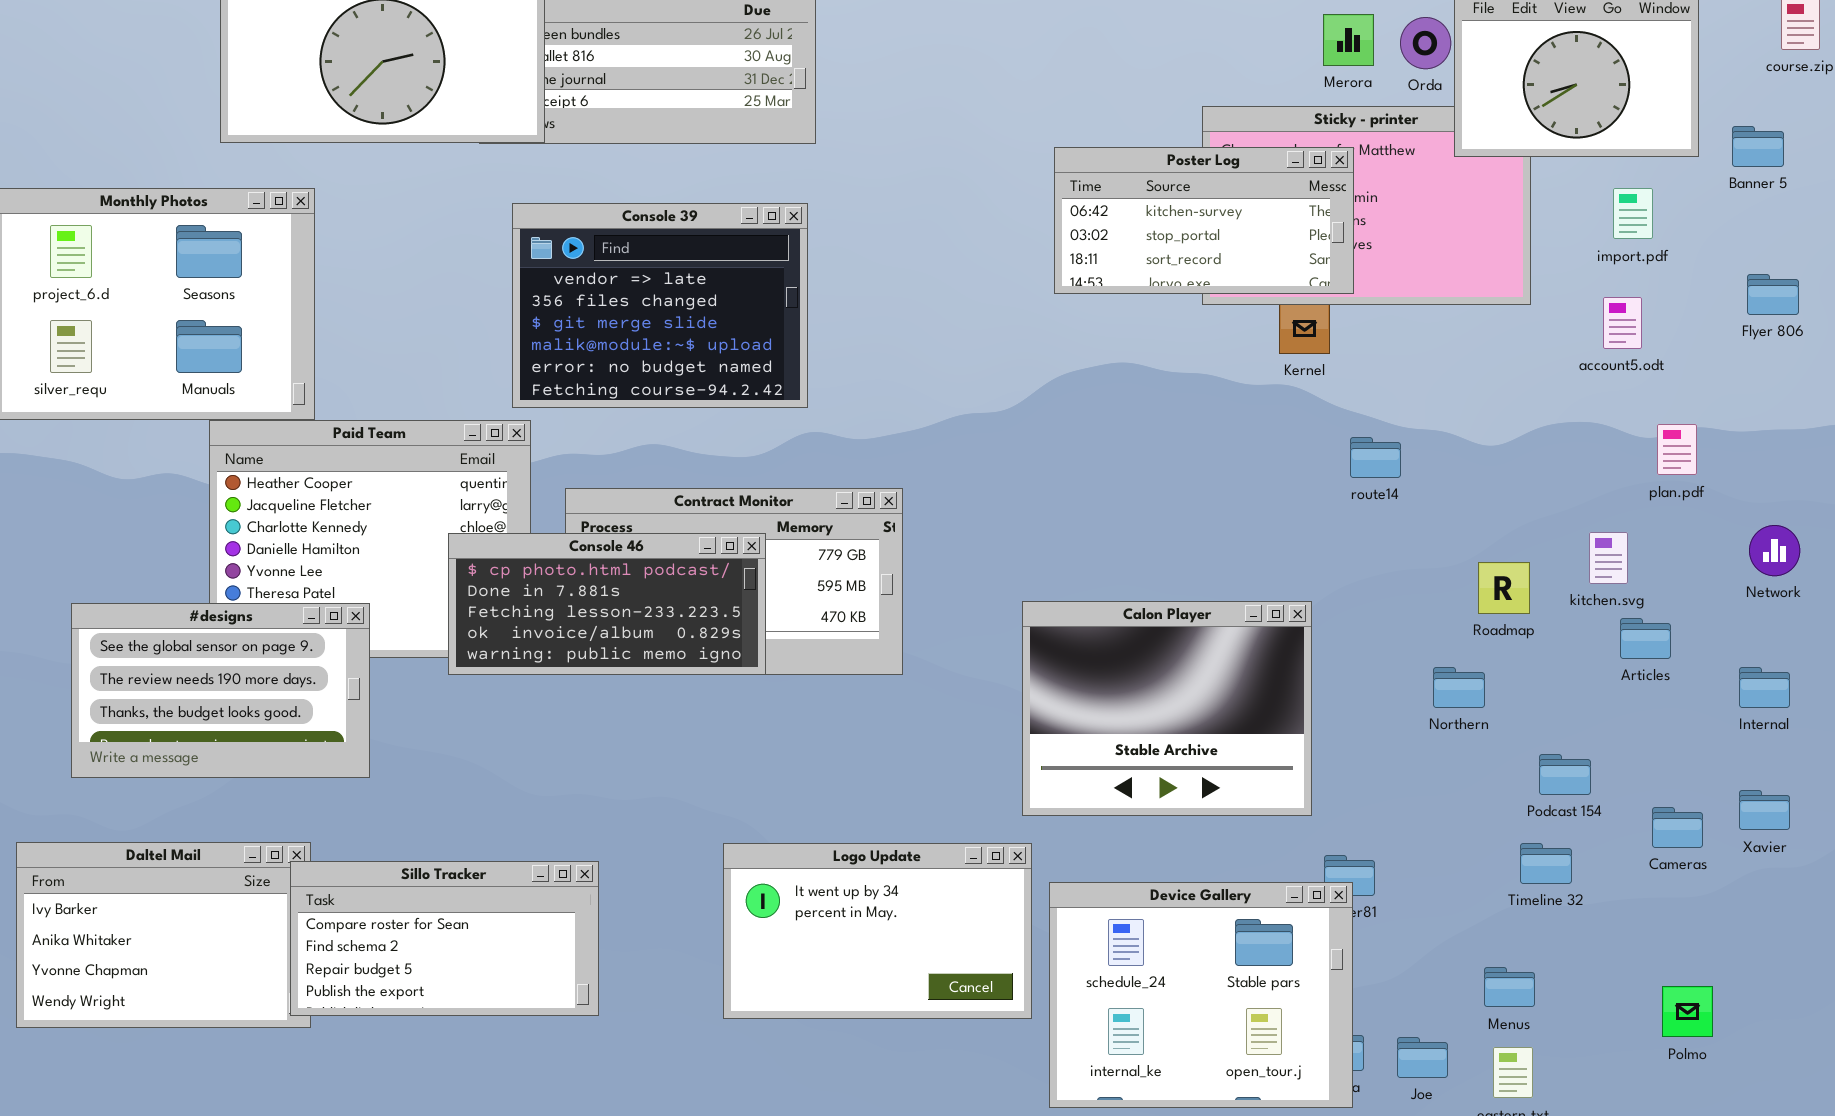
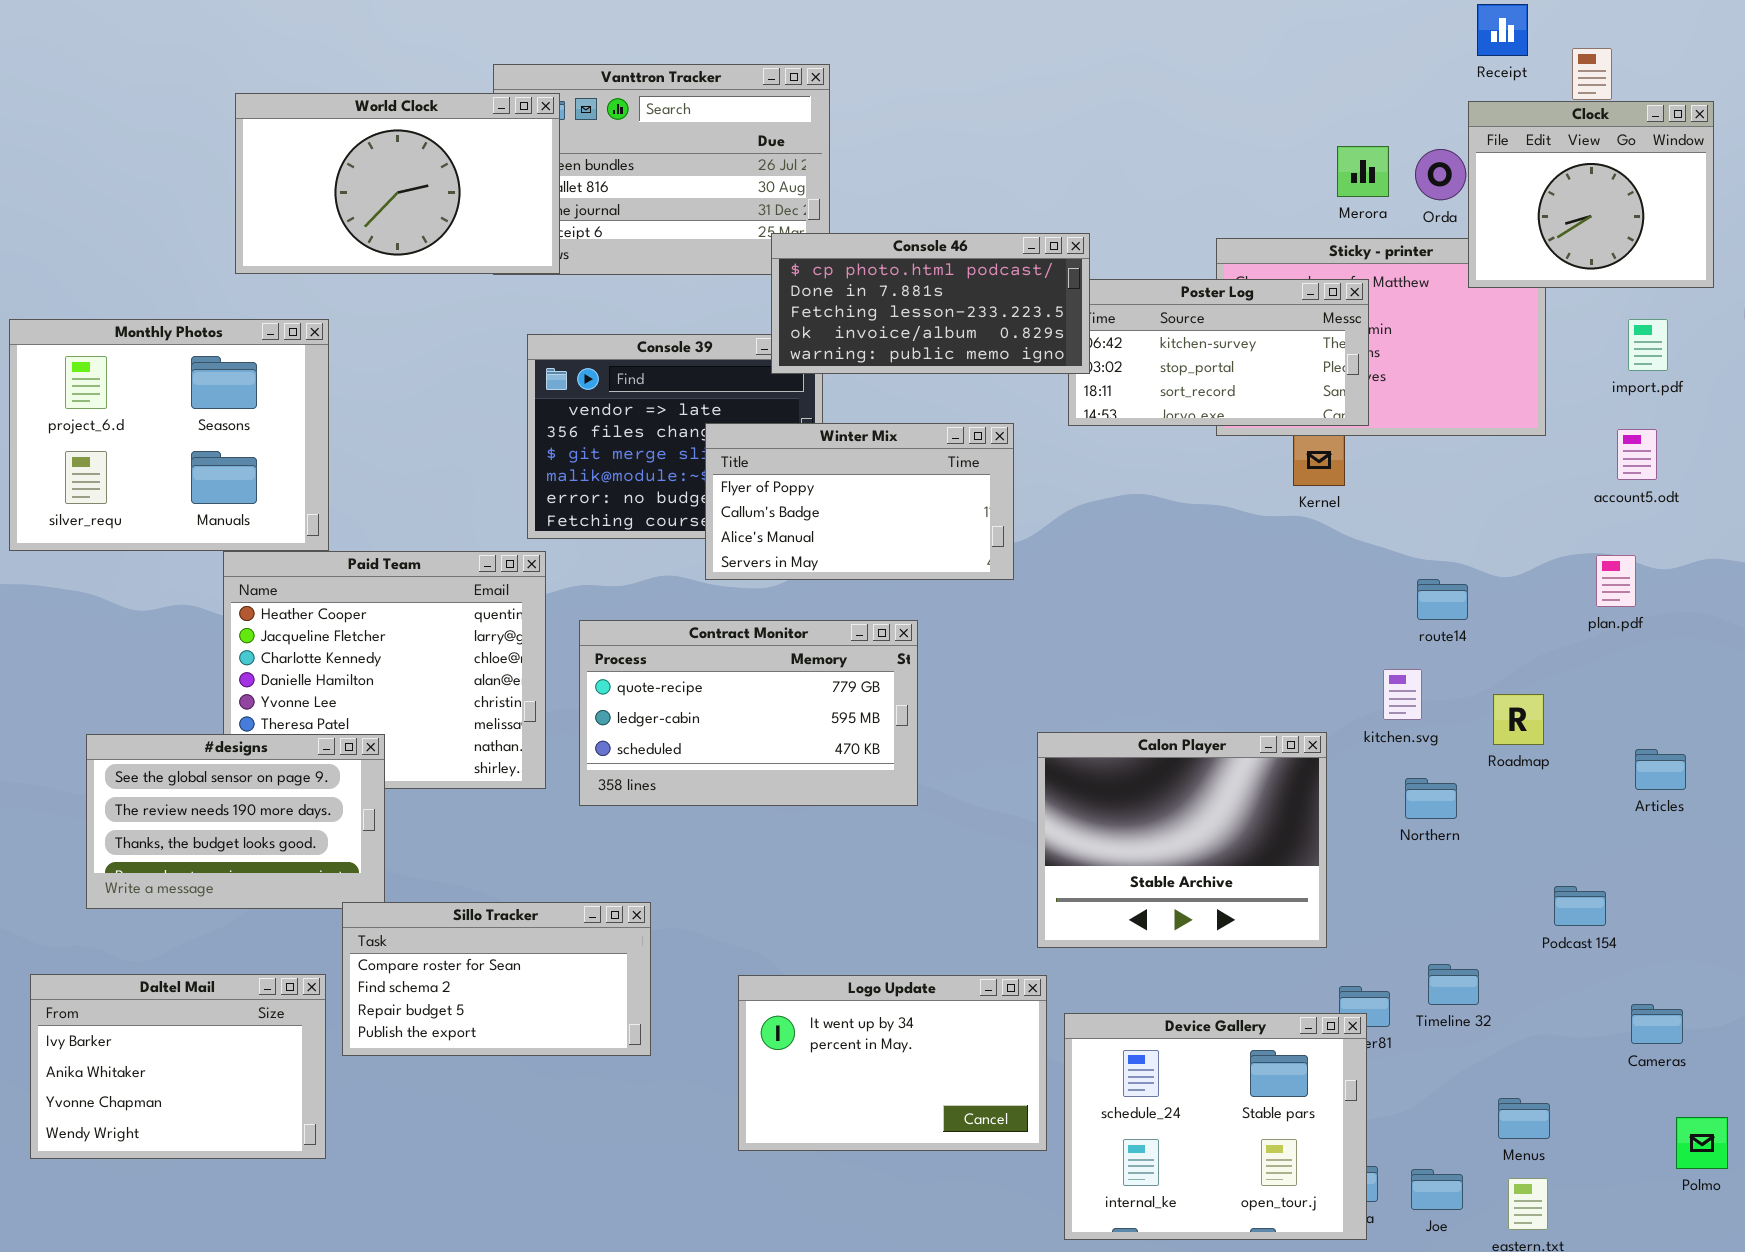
Winter Mix: none -> [705,423,1014,580], opened
plan.pdf: [1657,424,1697,475] -> [1596,555,1636,607], moved
route14: [1350,437,1401,478] -> [1417,579,1468,620], moved
kitchen.svg: [1589,532,1628,584] -> [1383,669,1422,720], moved
Console 46: [448,533,766,675] -> [771,233,1090,374], moved
Northern: [1433,667,1485,708] -> [1405,778,1457,819], moved
Cameras: [1652,807,1703,848] -> [1631,1004,1683,1044], moved
Timeline 32: [1520,843,1572,884] -> [1428,964,1479,1005], moved
Sillo Tracker: [290,861,599,1016] -> [342,902,651,1056], moved

